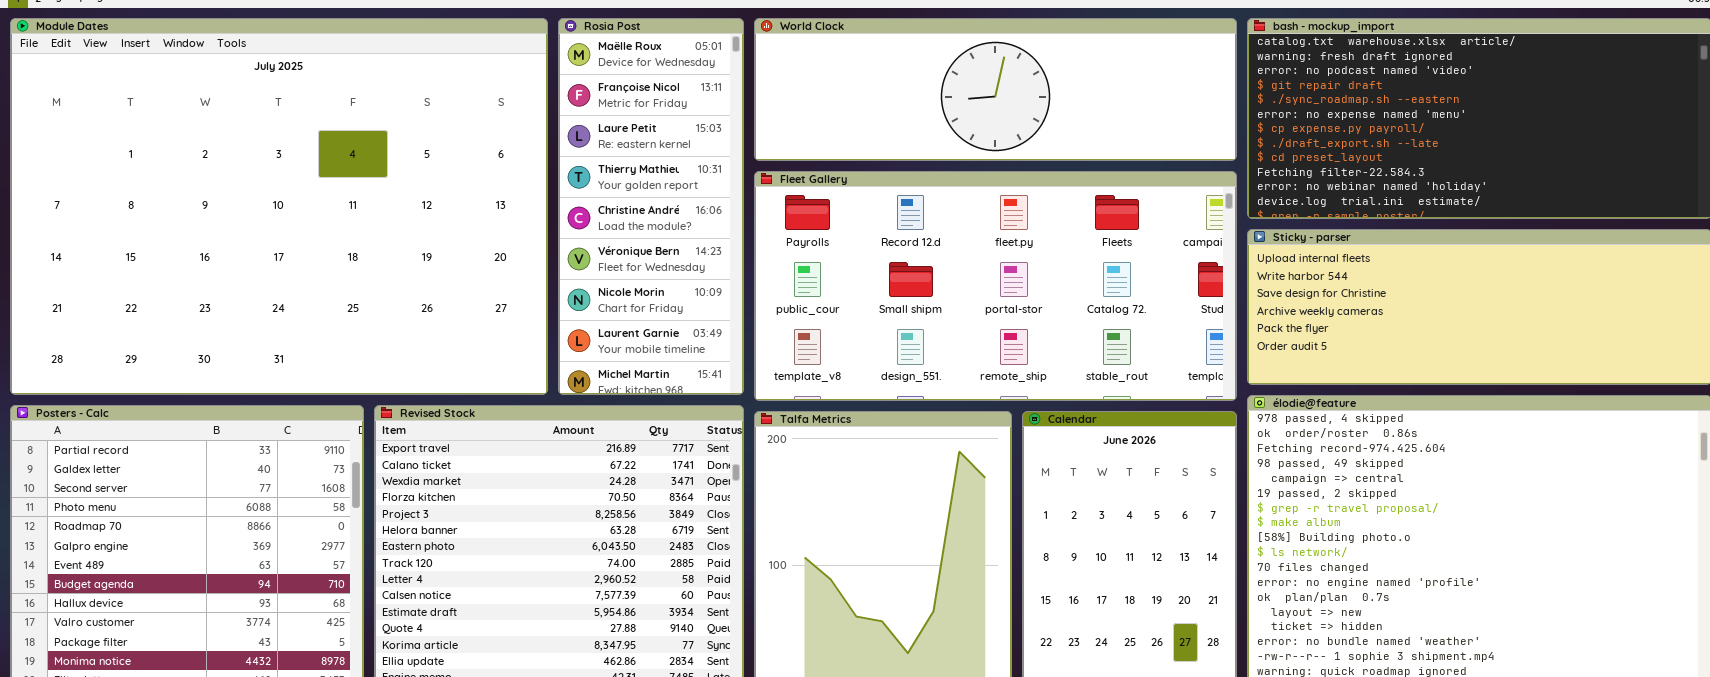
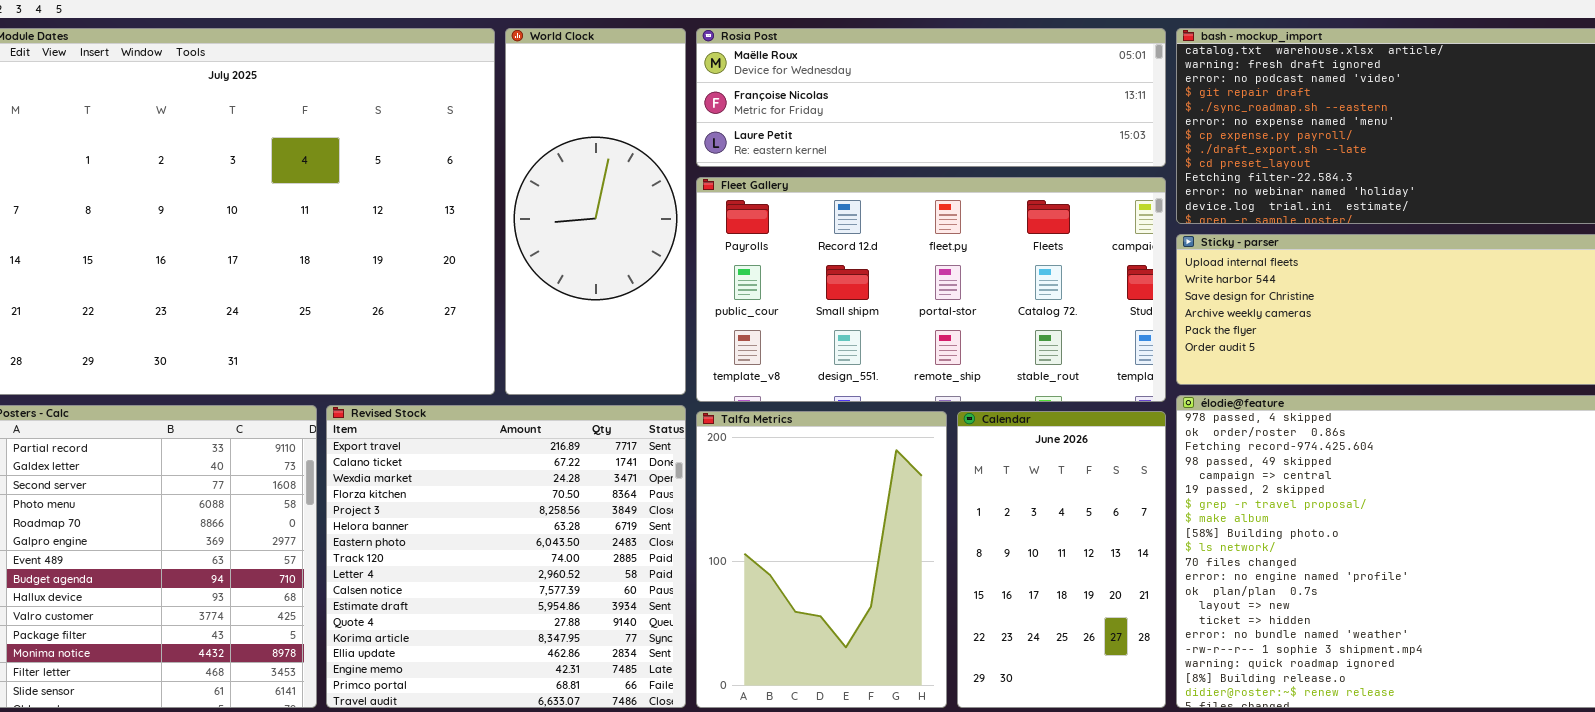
Rosia Post: [558,18,744,395] -> [696,28,1166,167], moved, resized
World Clock: [754,18,1237,161] -> [505,28,686,395], moved, resized

